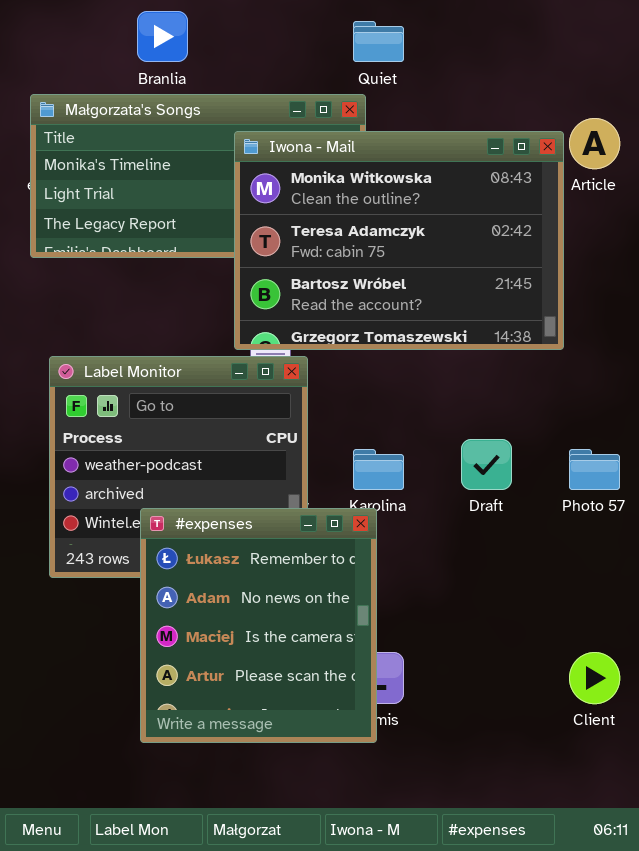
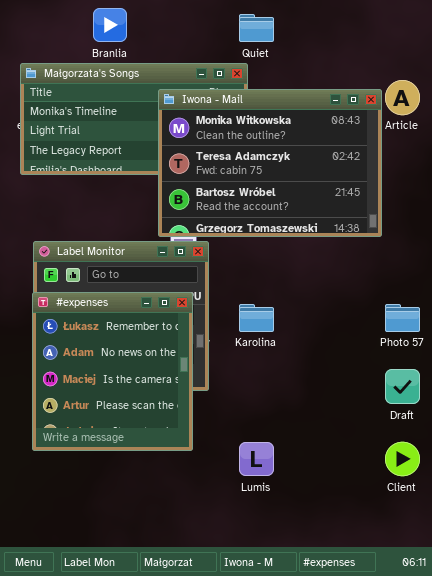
Draft: [461,439,512,490] -> [385,369,420,404], moved
#expenses: [140,508,377,743] -> [32,292,193,451], moved

